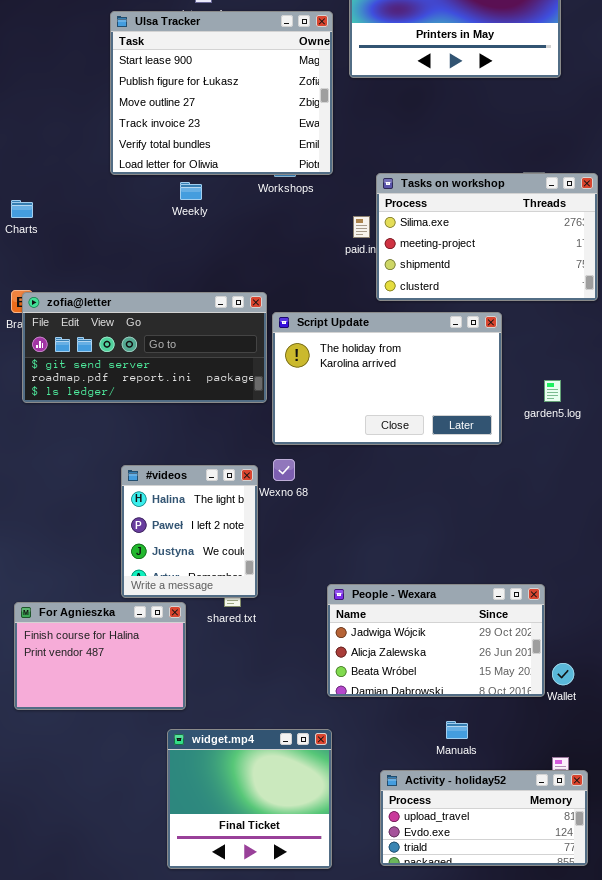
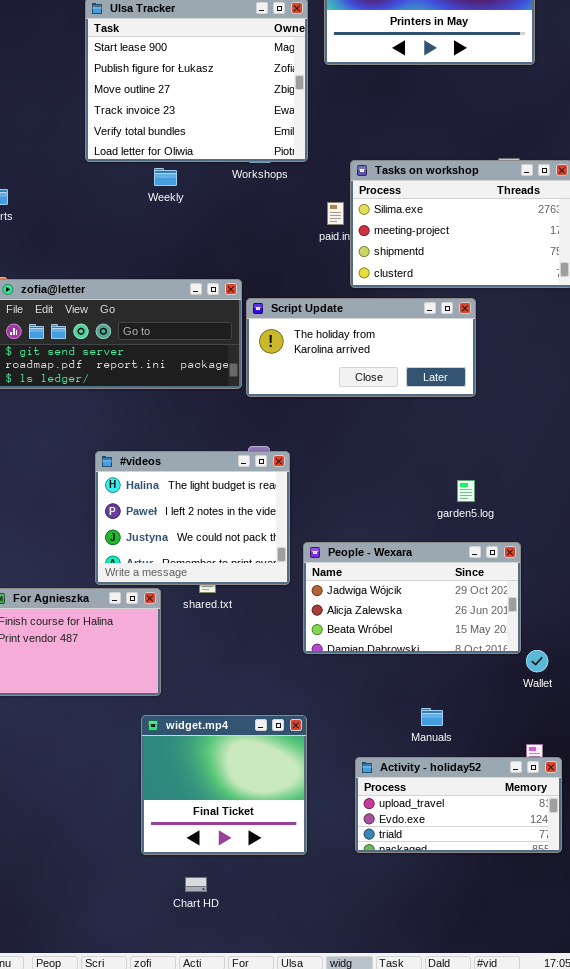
Script Update: [272,312,502,445] -> [246,298,476,397], resized
garden5.log: [544,380,561,402] -> [457,480,475,502], moved
#videos: [121,465,258,598] -> [95,451,290,585], resized
People - Wexara: [327,584,545,697] -> [303,542,521,654], moved

